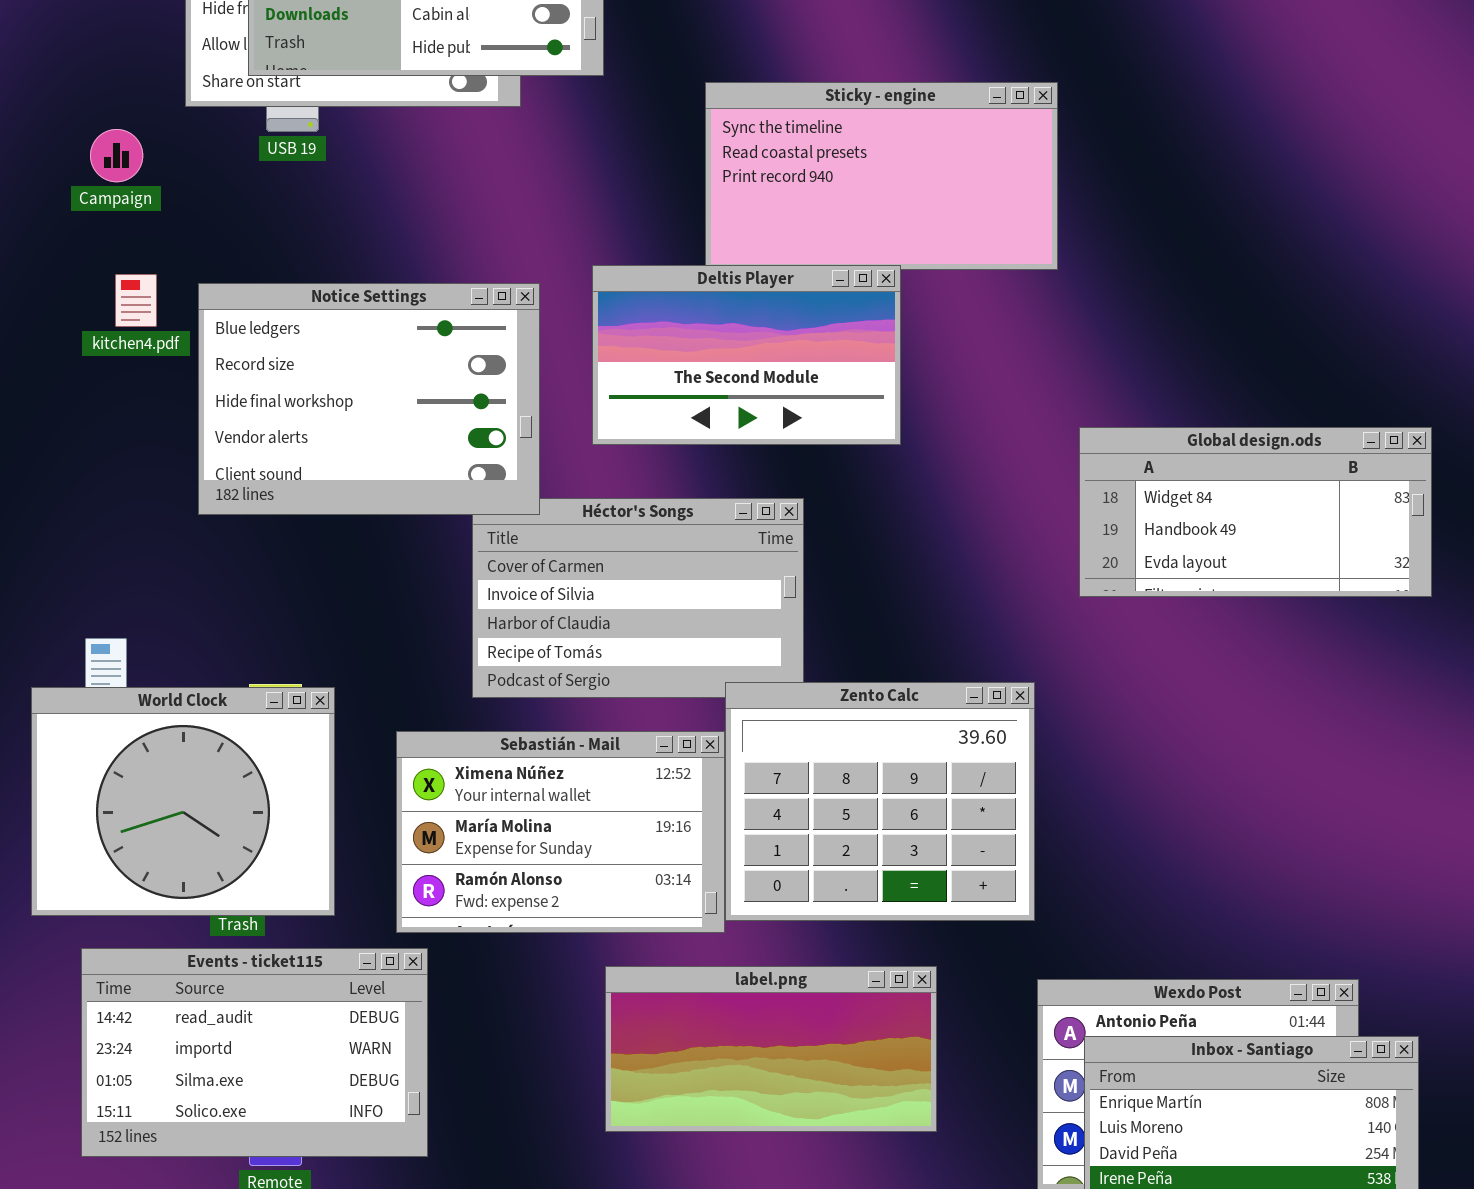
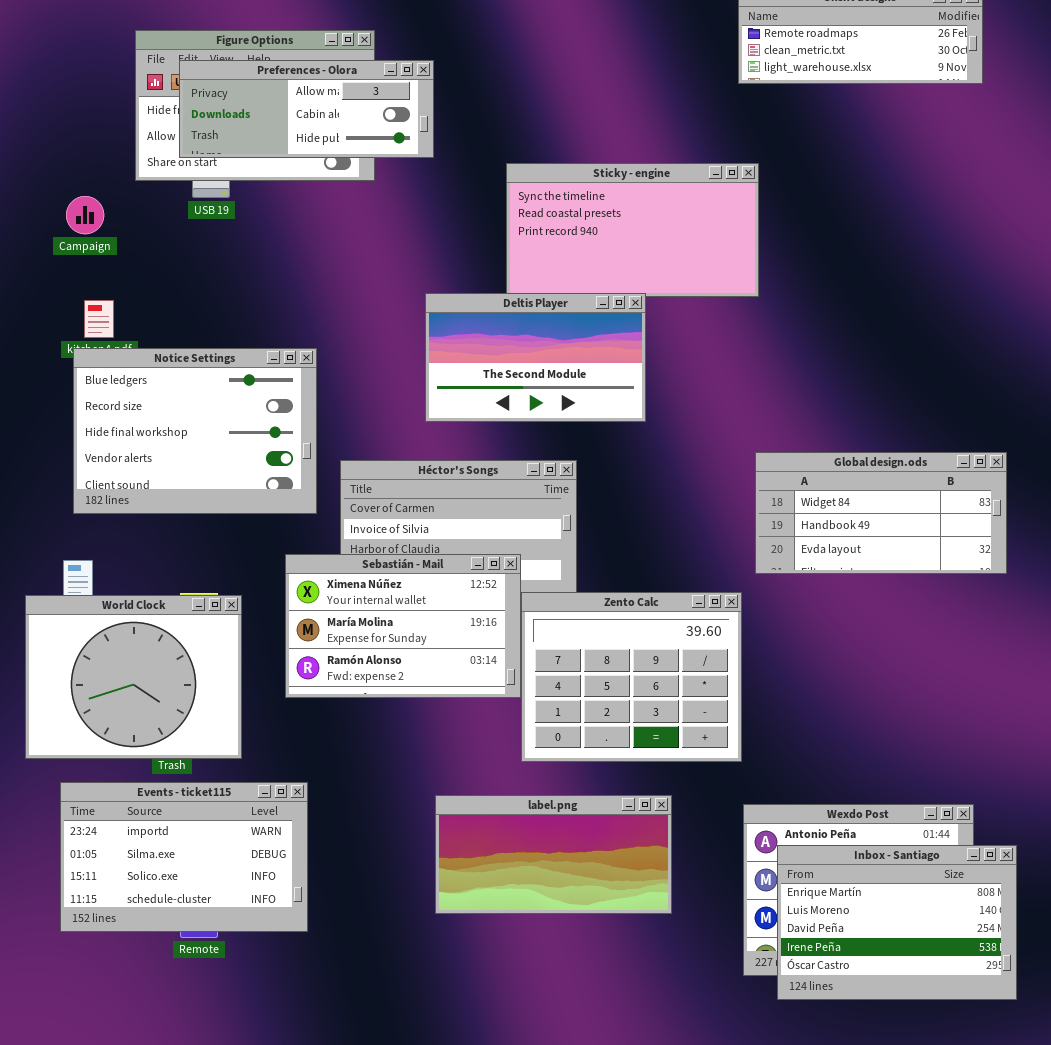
Notice Settings: [198,283,540,515] -> [73,348,317,514], moved
Global design.ods: [1079,427,1432,597] -> [755,452,1007,574], moved
Sebastián - Mail: [396,731,725,933] -> [285,554,521,698], moved
Events - ticket115: [81,948,428,1157] -> [60,782,308,932], scrolled down 1 row

